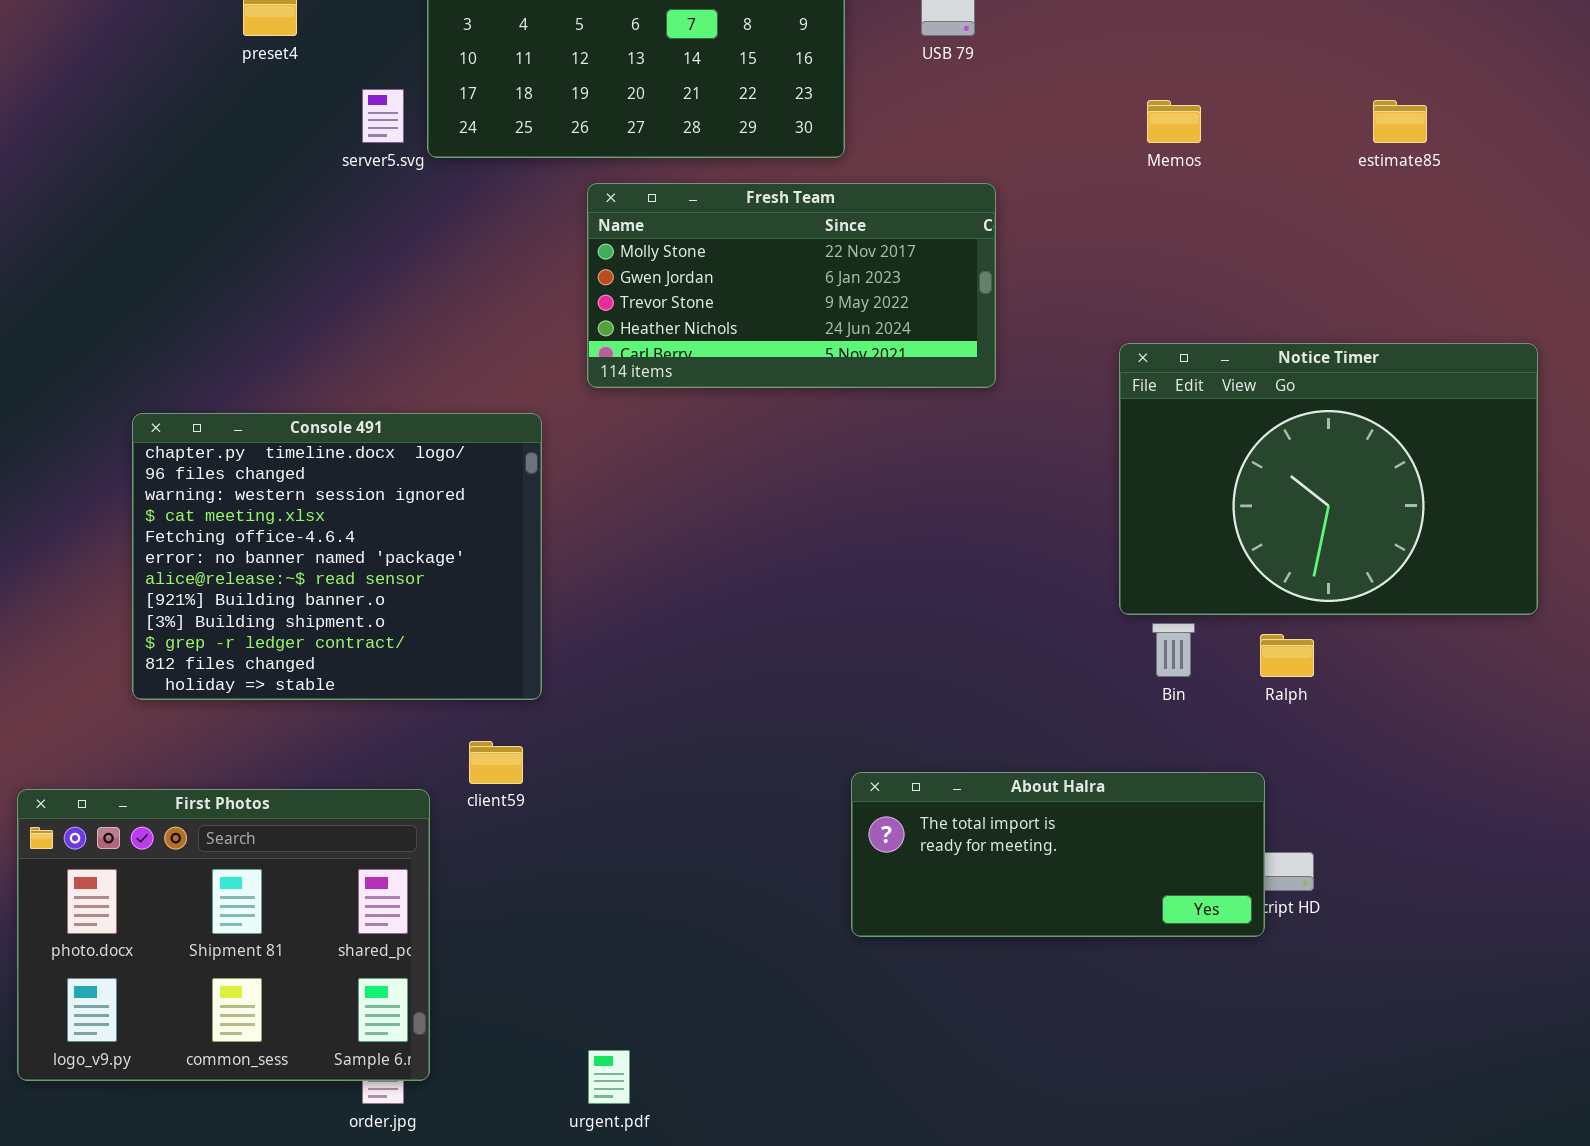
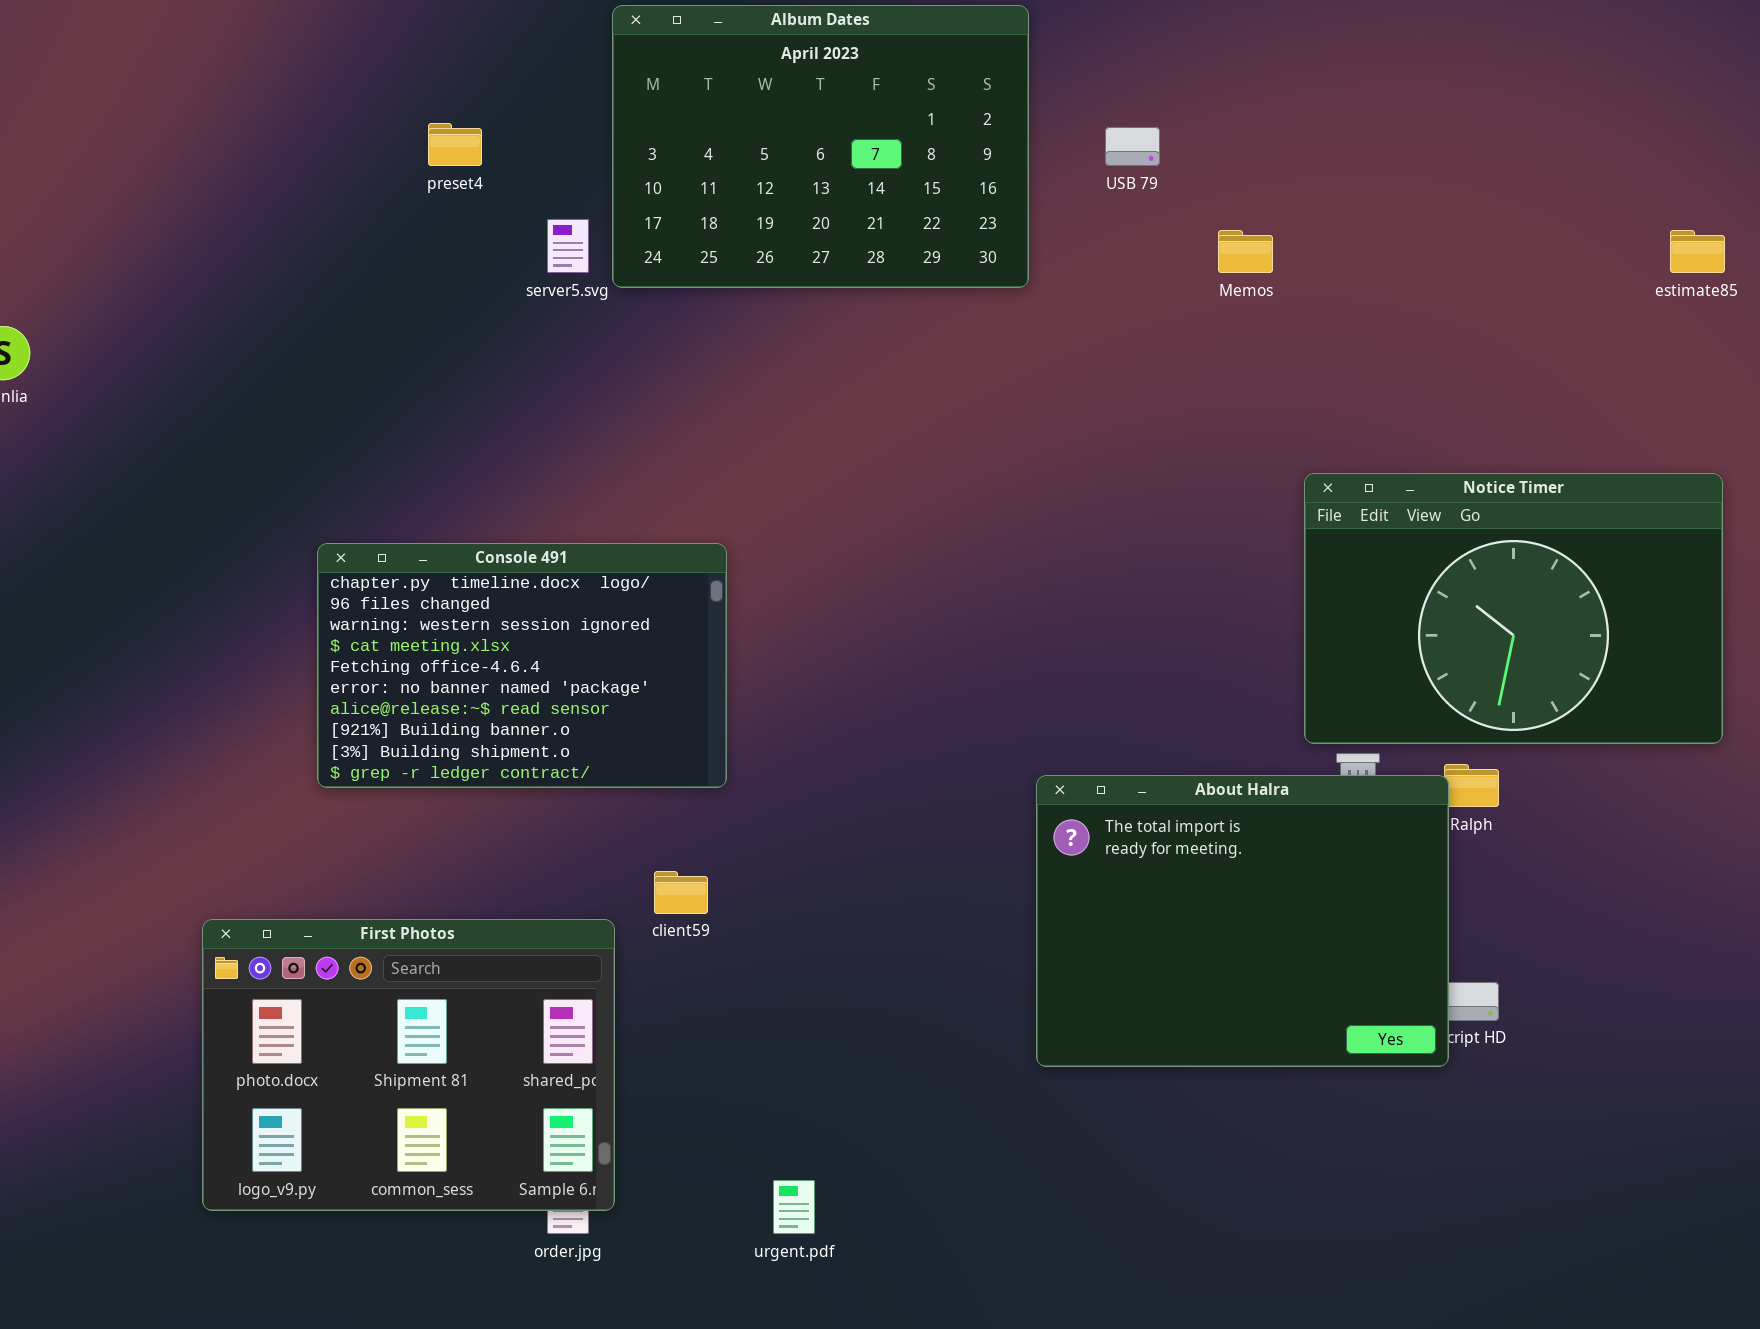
Memos: [1147,100,1201,143] -> [1218,230,1273,273], moved
estimate85: [1373,100,1427,143] -> [1670,230,1725,273], moved
Fresh Team: [587,183,996,388] -> none, closed
Console 491: [132,413,542,700] -> [317,543,727,788], resized
About Halra: [851,772,1265,937] -> [1036,775,1449,1067], resized

